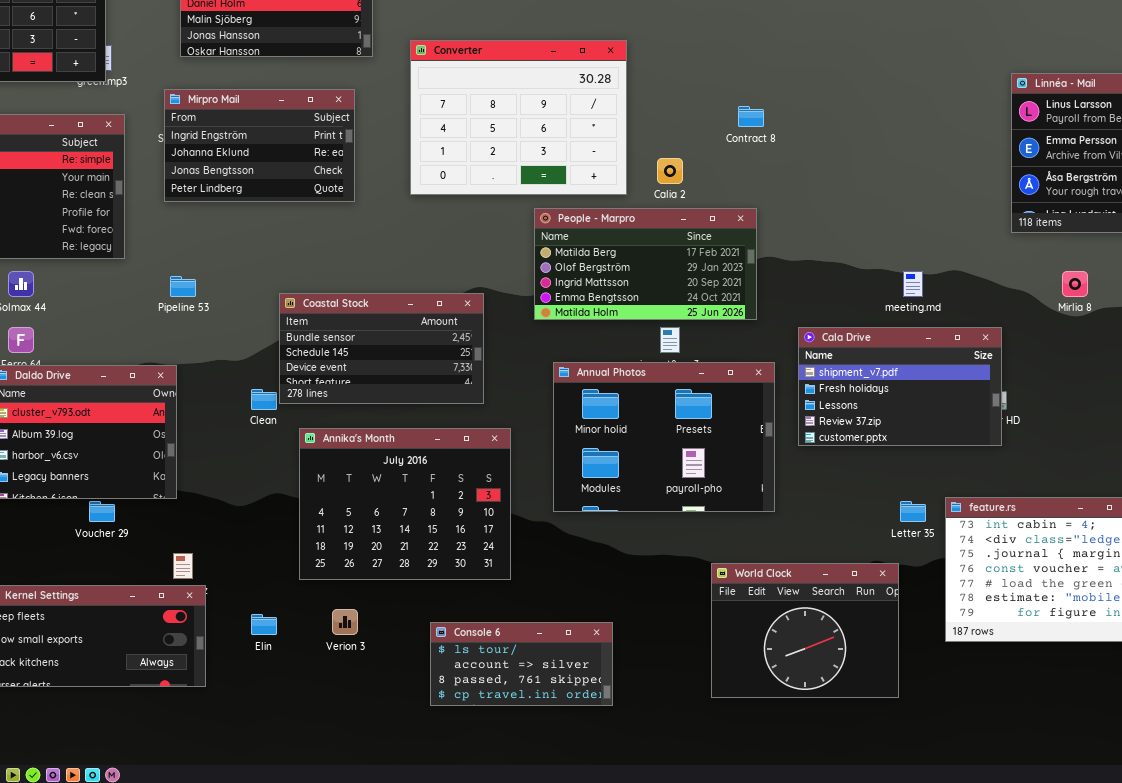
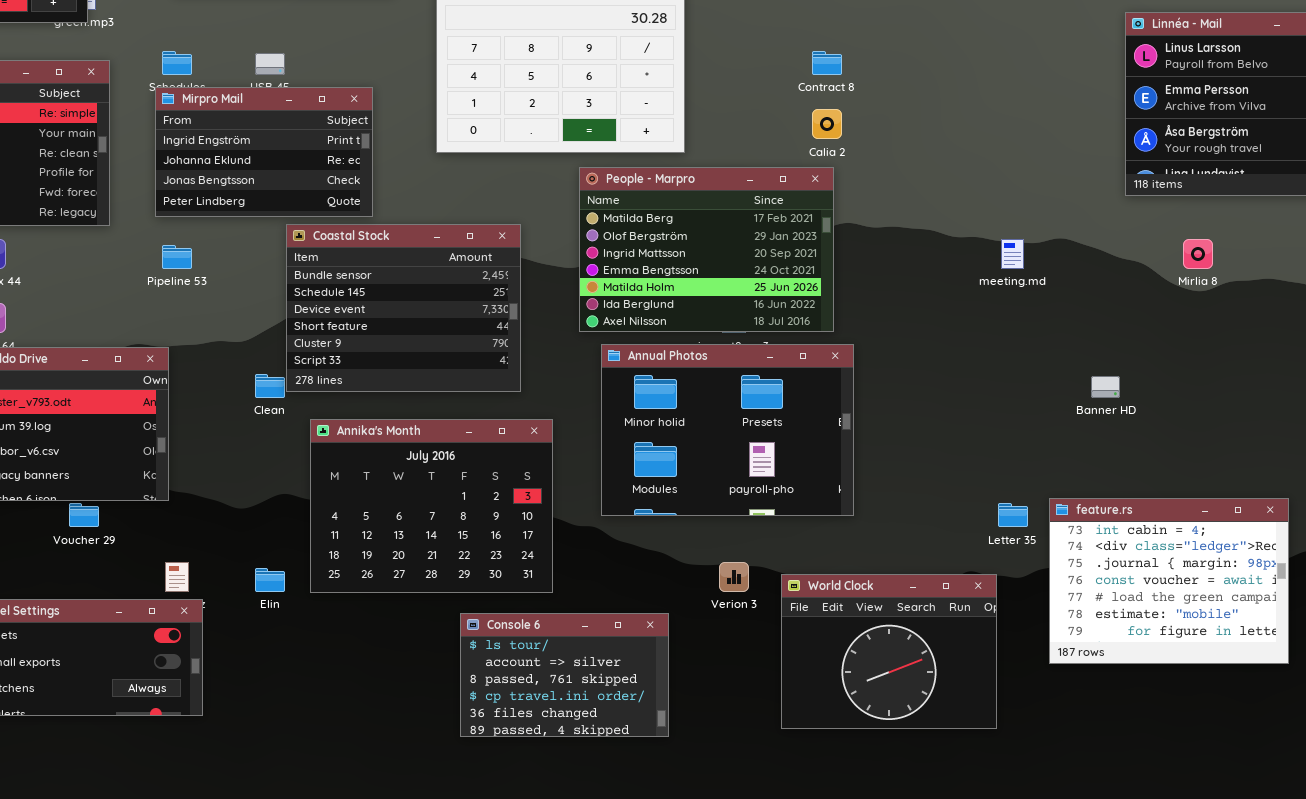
Mirpro Mail: [164,89,355,202] -> [155,87,373,217], moved
Calia 2: [657,158,683,184] -> [812,109,842,139], moved
People - Marpro: [534,208,757,320] -> [579,167,834,332], resized
Coastal Stock: [279,293,484,404] -> [286,224,521,392], resized
Cala Drive: [798,327,1002,446] -> none, closed
Verion 3: [332,609,358,635] -> [719,562,749,592], moved
Elin: [251,614,277,635] -> [255,568,285,592], moved
Console 6: [430,622,613,706] -> [460,613,669,737], resized

